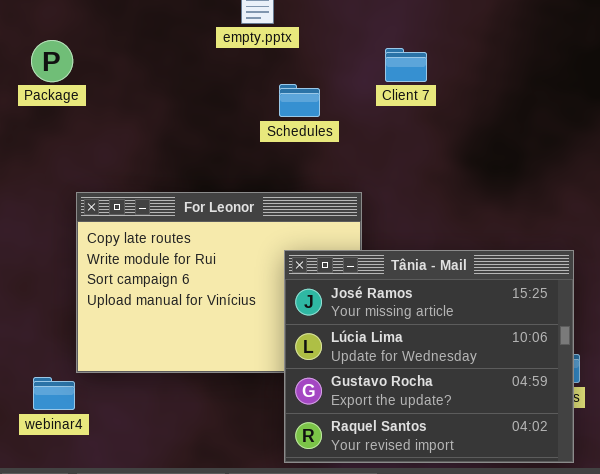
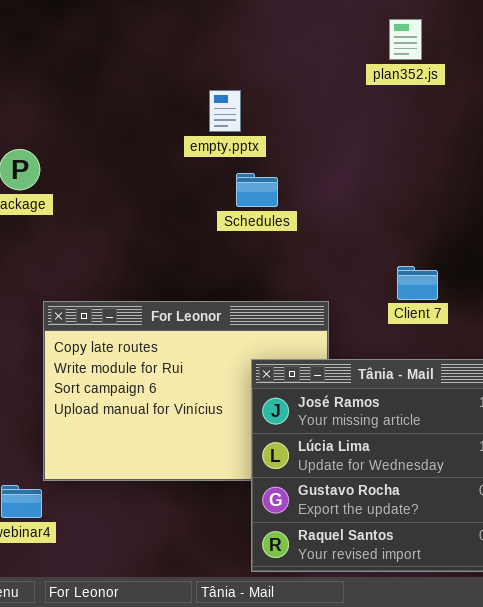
Client 7: [385,48,427,82] -> [397,266,438,300], moved
Schedules: [279,84,320,117] -> [236,173,278,207], moved

